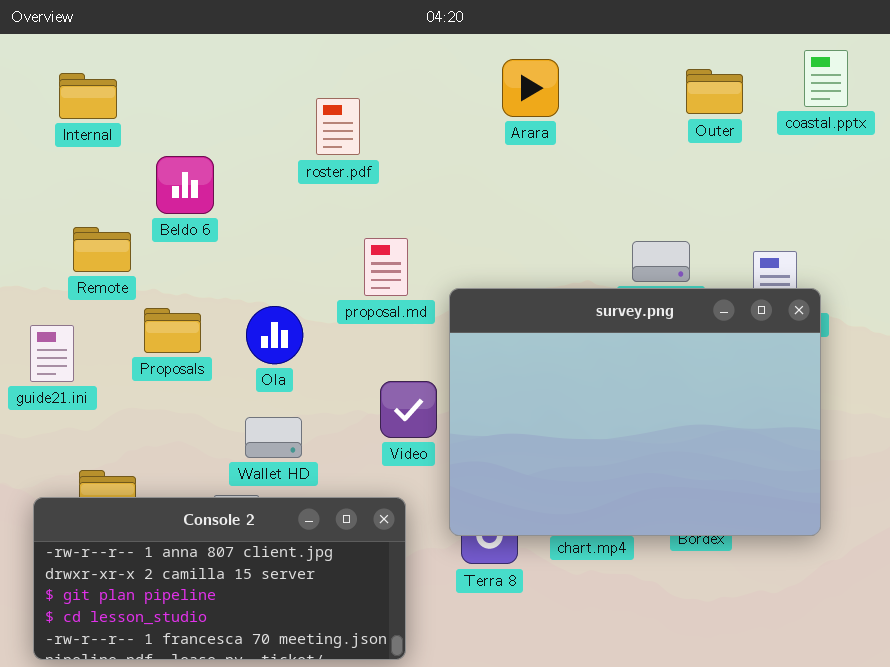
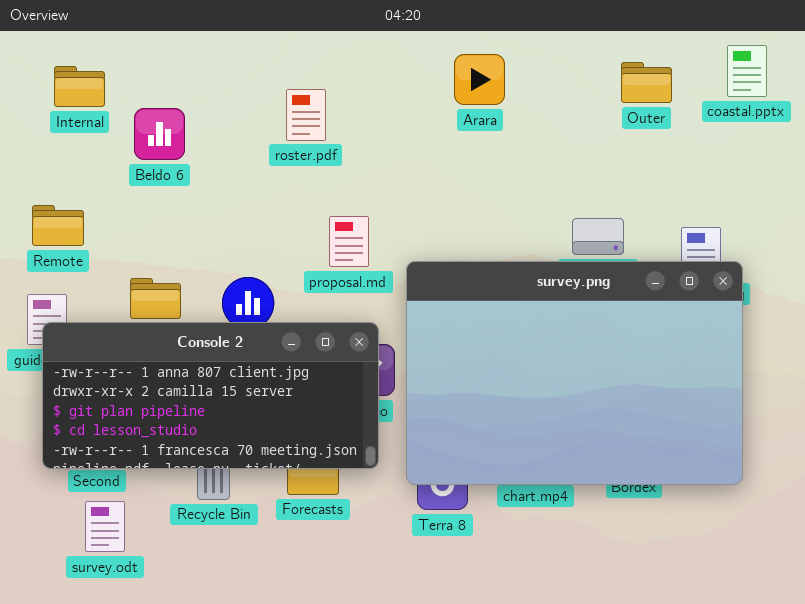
Beldo 6: [156,156,214,214] -> [134,108,185,160], moved
Remote: [73,227,131,272] -> [32,205,84,246], moved
Console 2: [33,497,406,660] -> [42,322,379,469], moved

